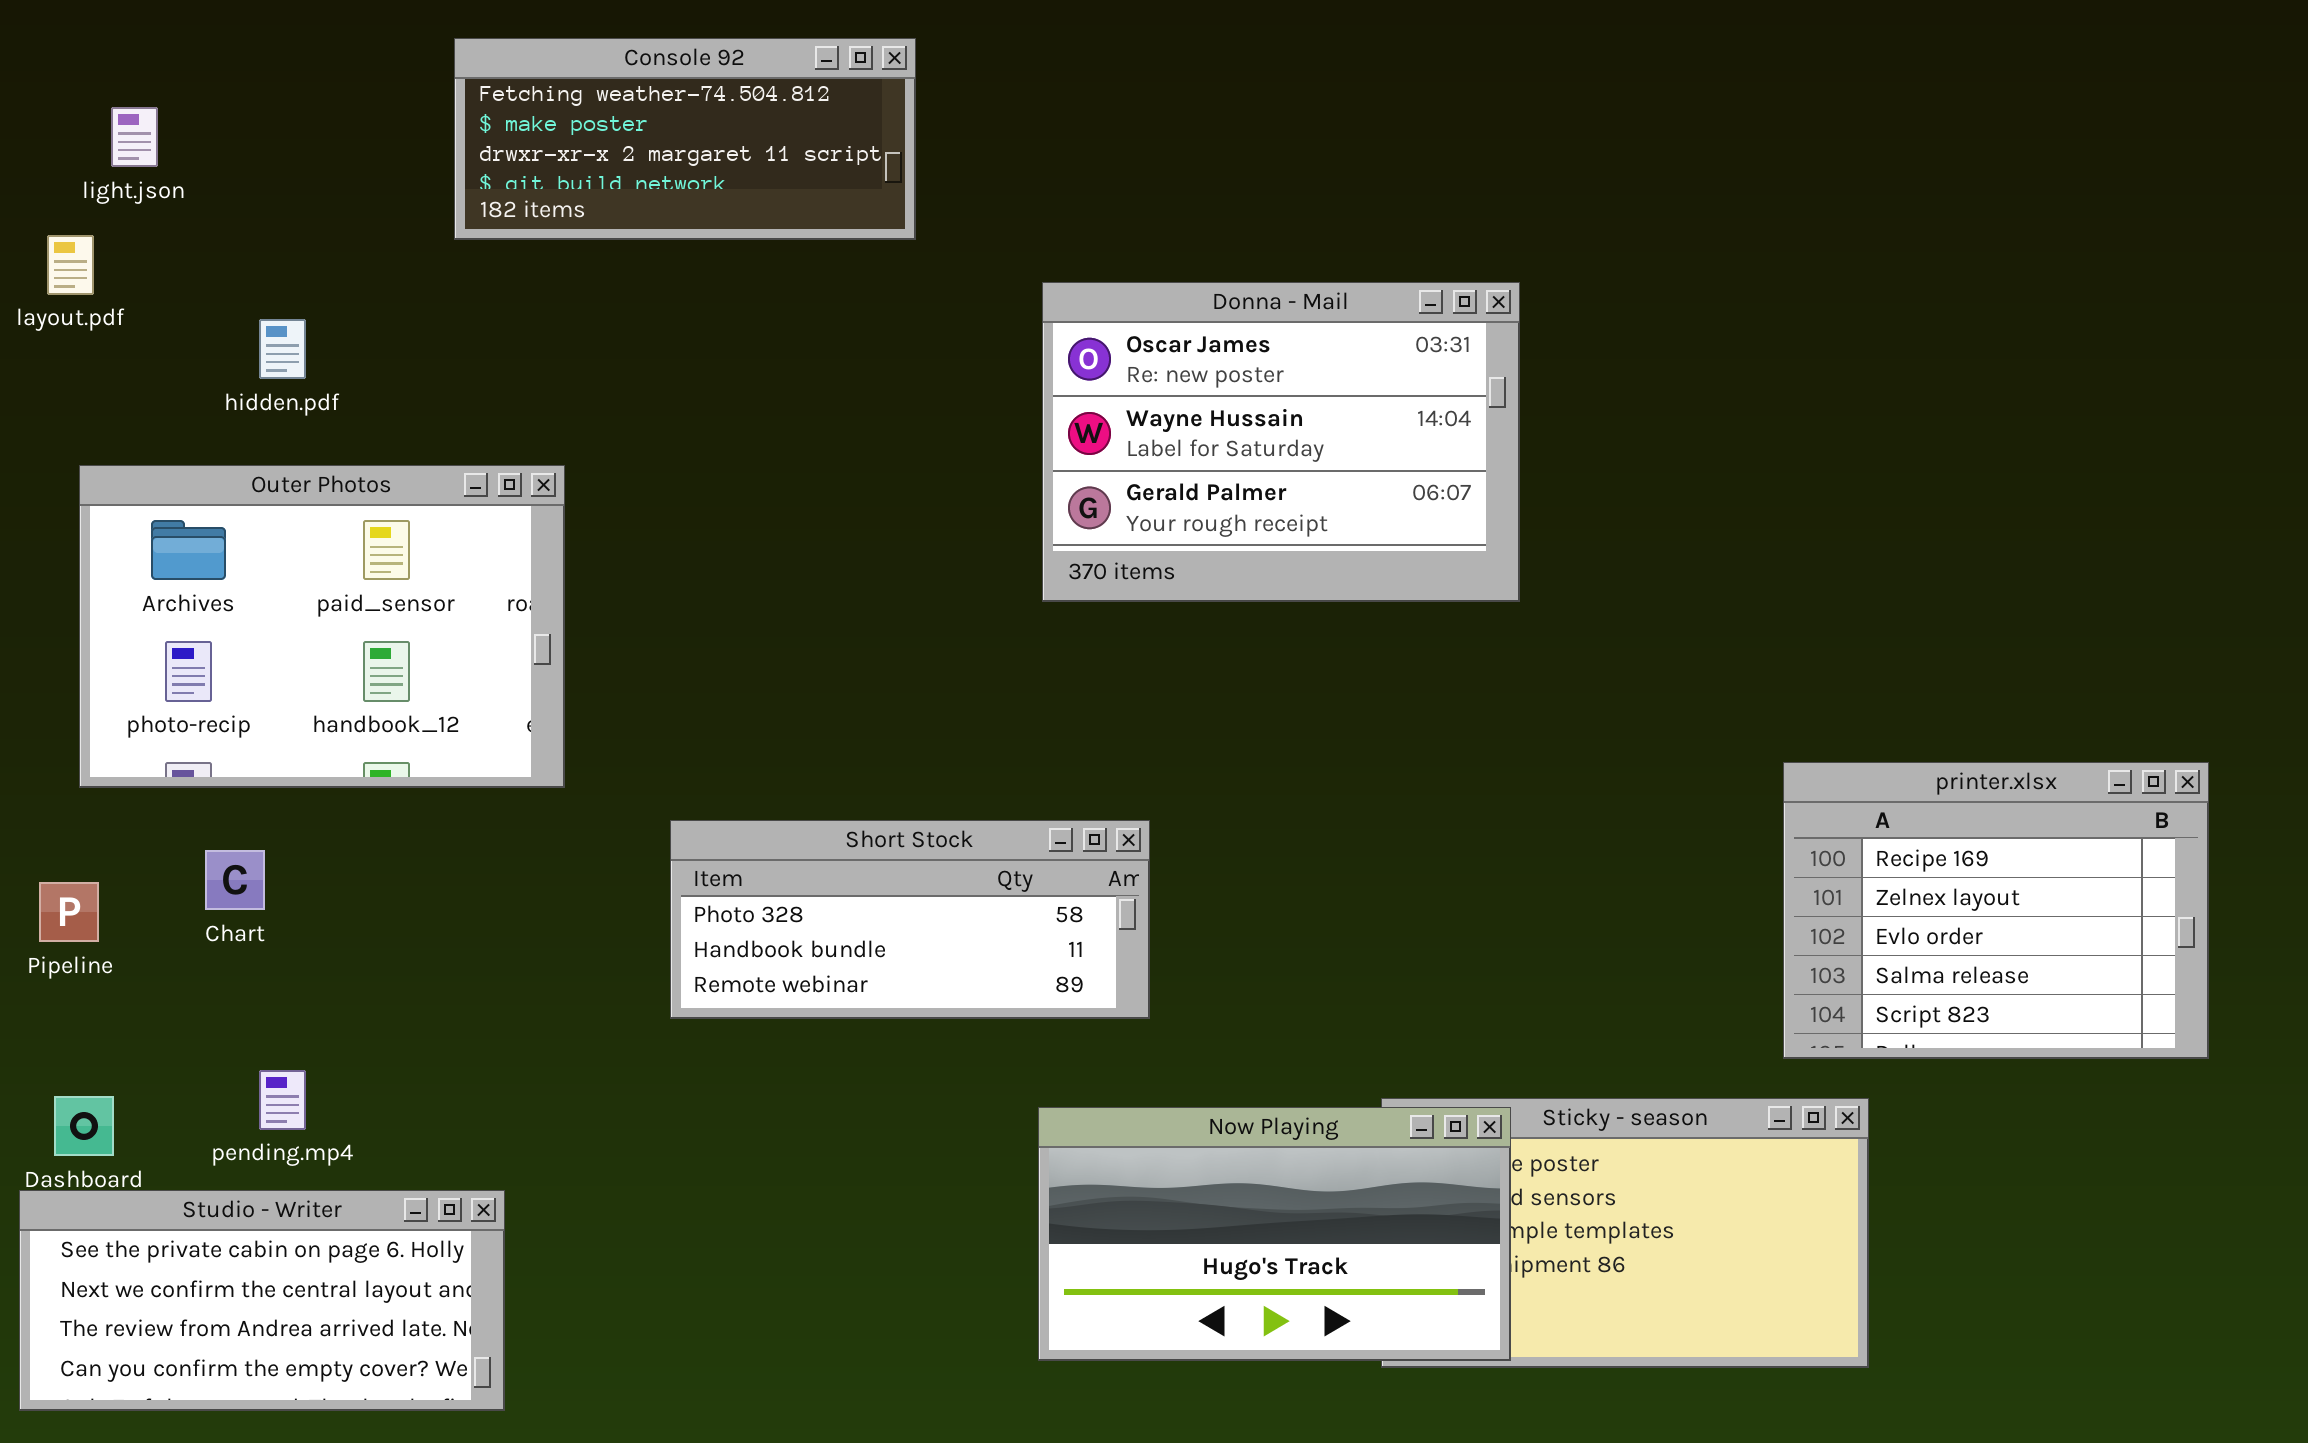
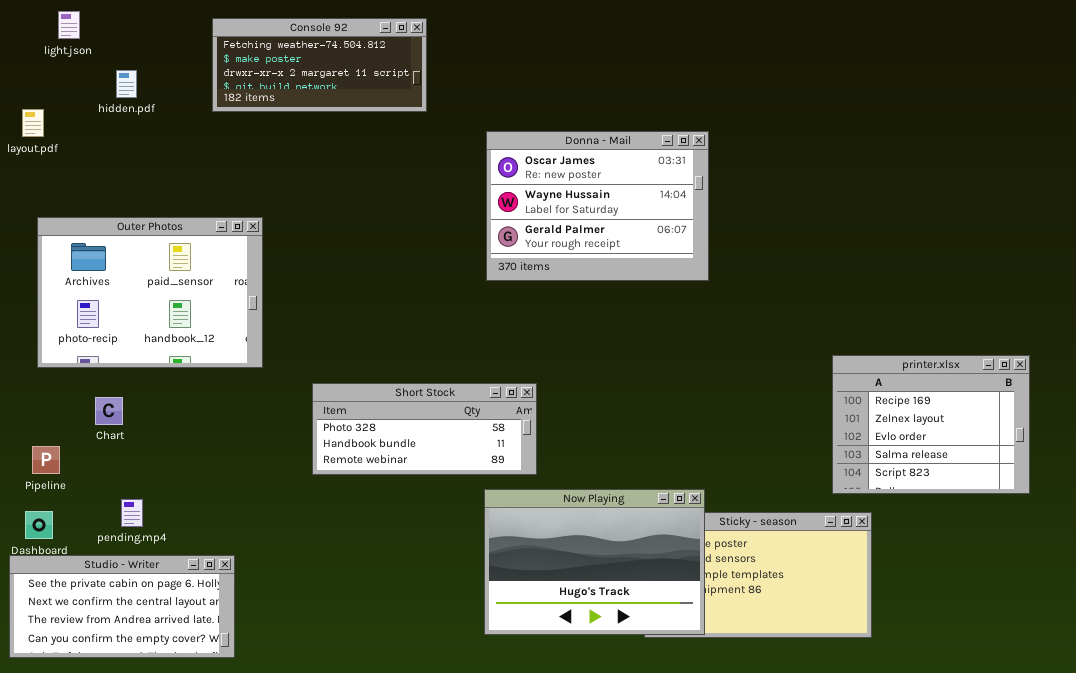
light.json: [111,107,158,167] -> [58,11,80,39], moved
hidden.pdf: [259,319,306,379] -> [116,70,137,98], moved
Pipeline: [39,882,99,942] -> [32,446,60,474], moved
Now Playing: [1038,1107,1511,1361] -> [484,489,705,635], resized

